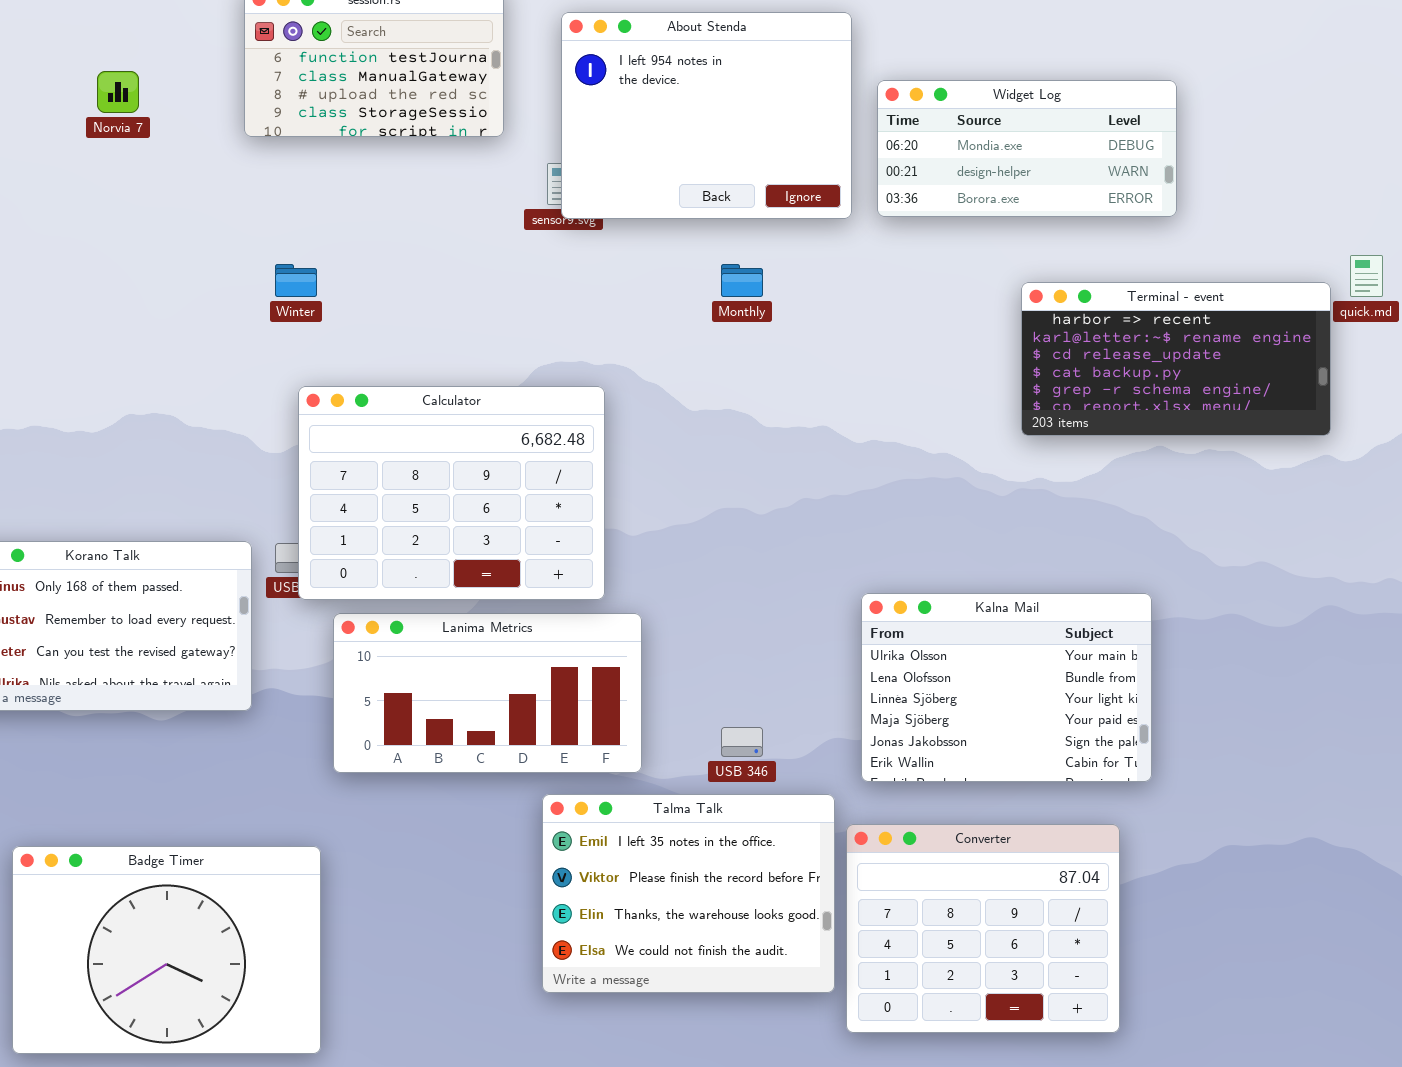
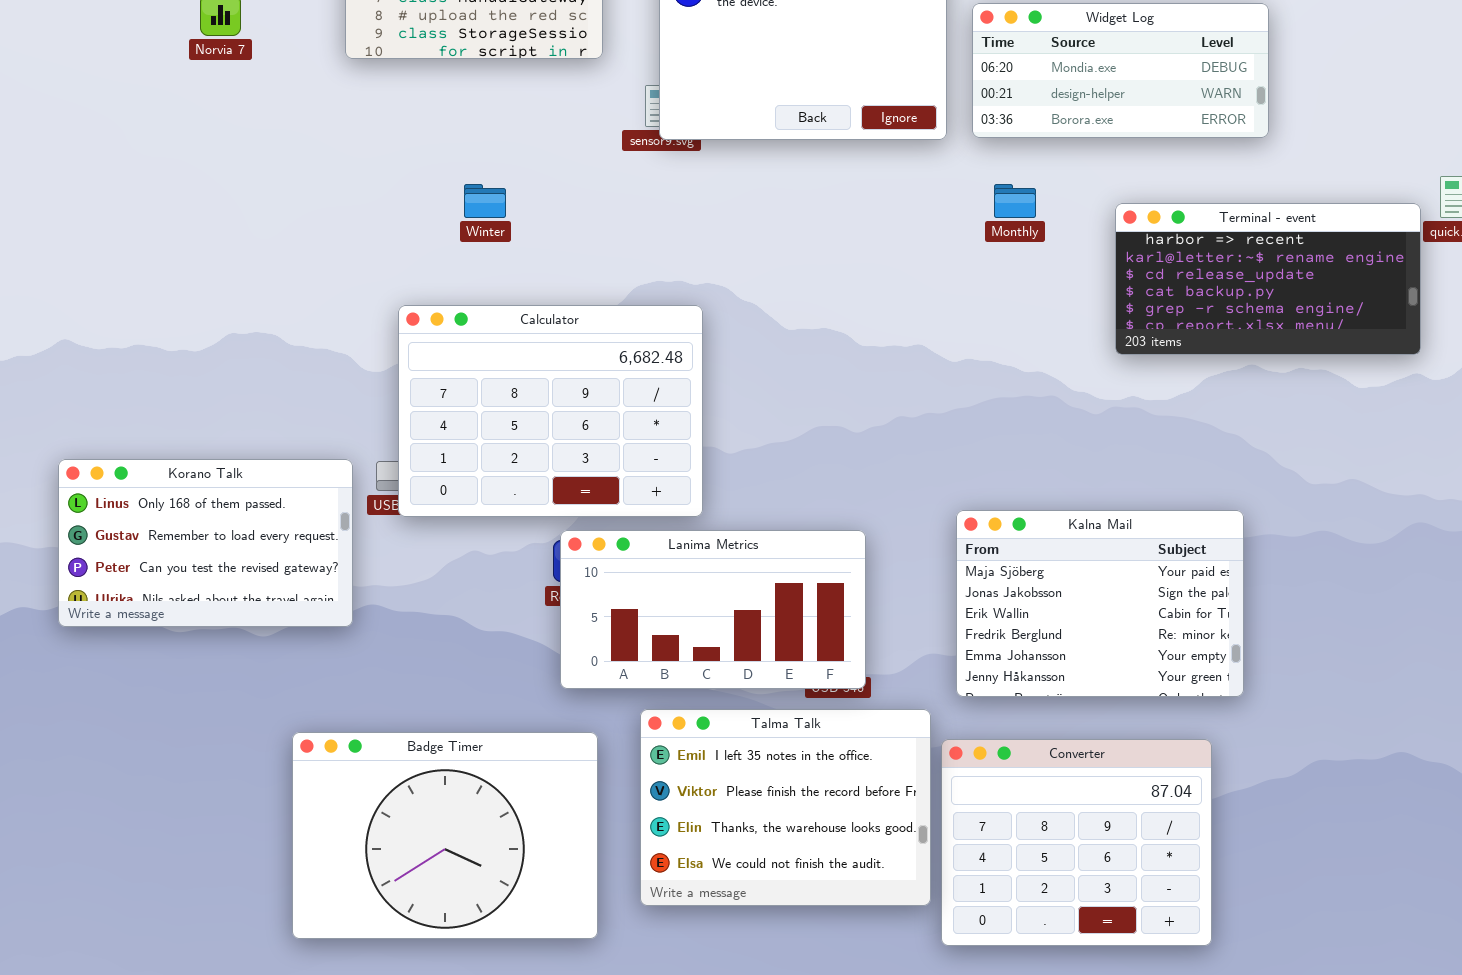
Winter: [275,264,317,297] -> [464,184,506,218], moved
Monthly: [721,264,763,297] -> [994,184,1036,218], moved
Kalna Mail: [861,593,1152,782] -> [956,510,1244,697], scrolled down 3 rows
Lanima Metrics: [333,613,642,773] -> [560,530,866,689], moved
Badge Timer: [12,846,321,1054] -> [292,732,598,939], moved

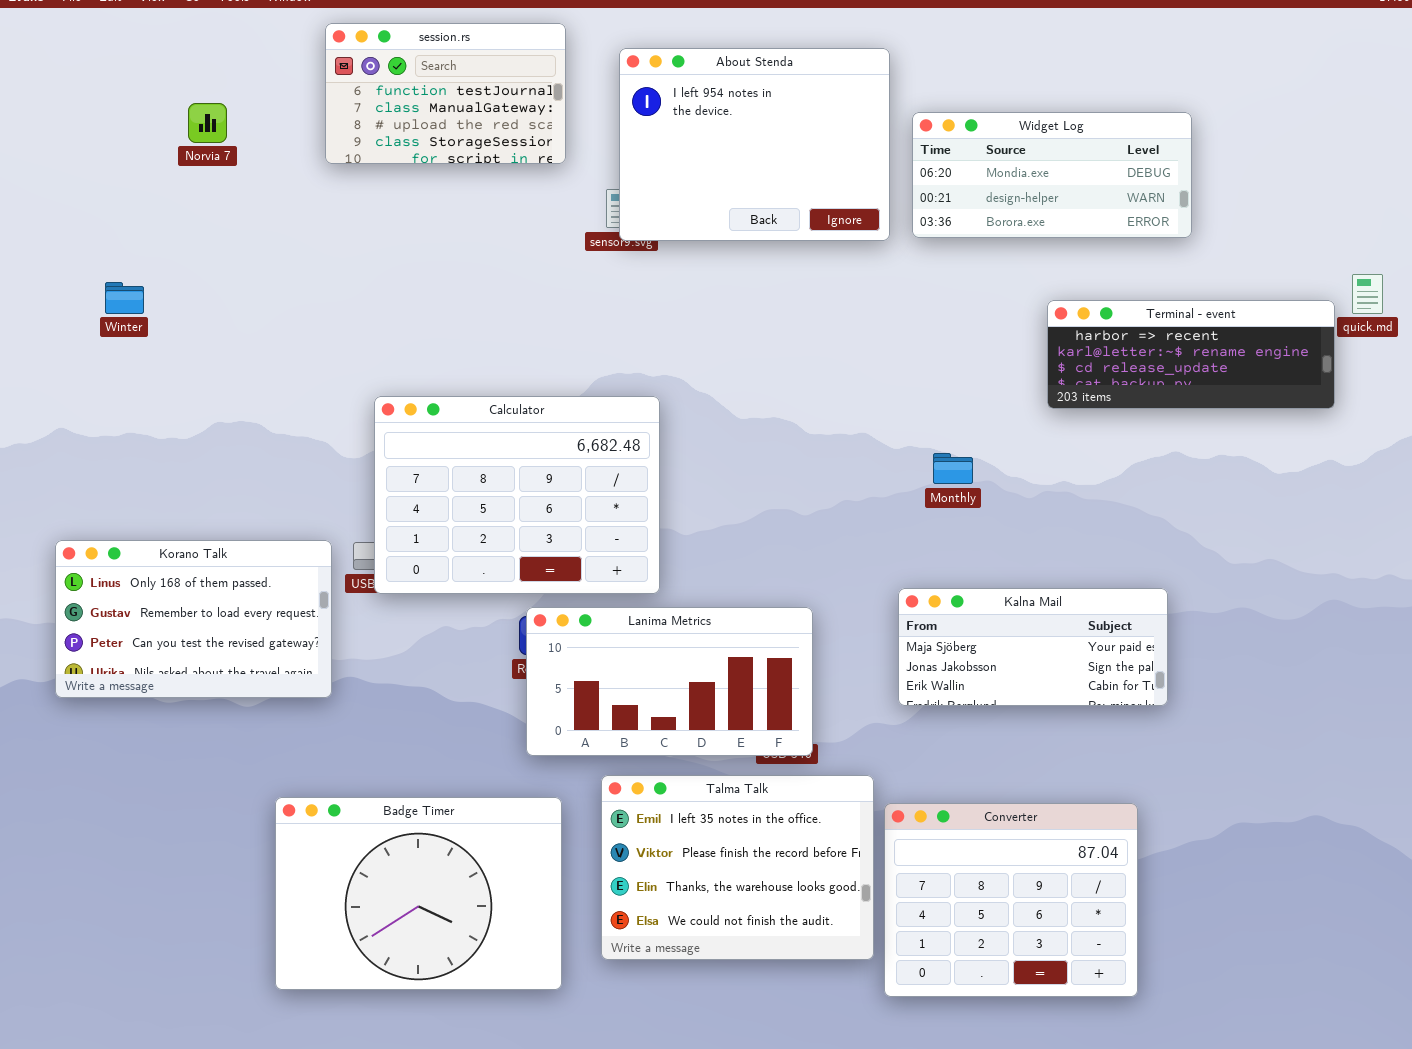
Winter: [464,184,506,218] -> [105,282,144,314], moved
Monthly: [994,184,1036,218] -> [933,453,973,484], moved
Terminal - event: [1115,203,1421,355] -> [1047,300,1335,409], resized
Kalna Mail: [956,510,1244,697] -> [898,588,1168,706], resized

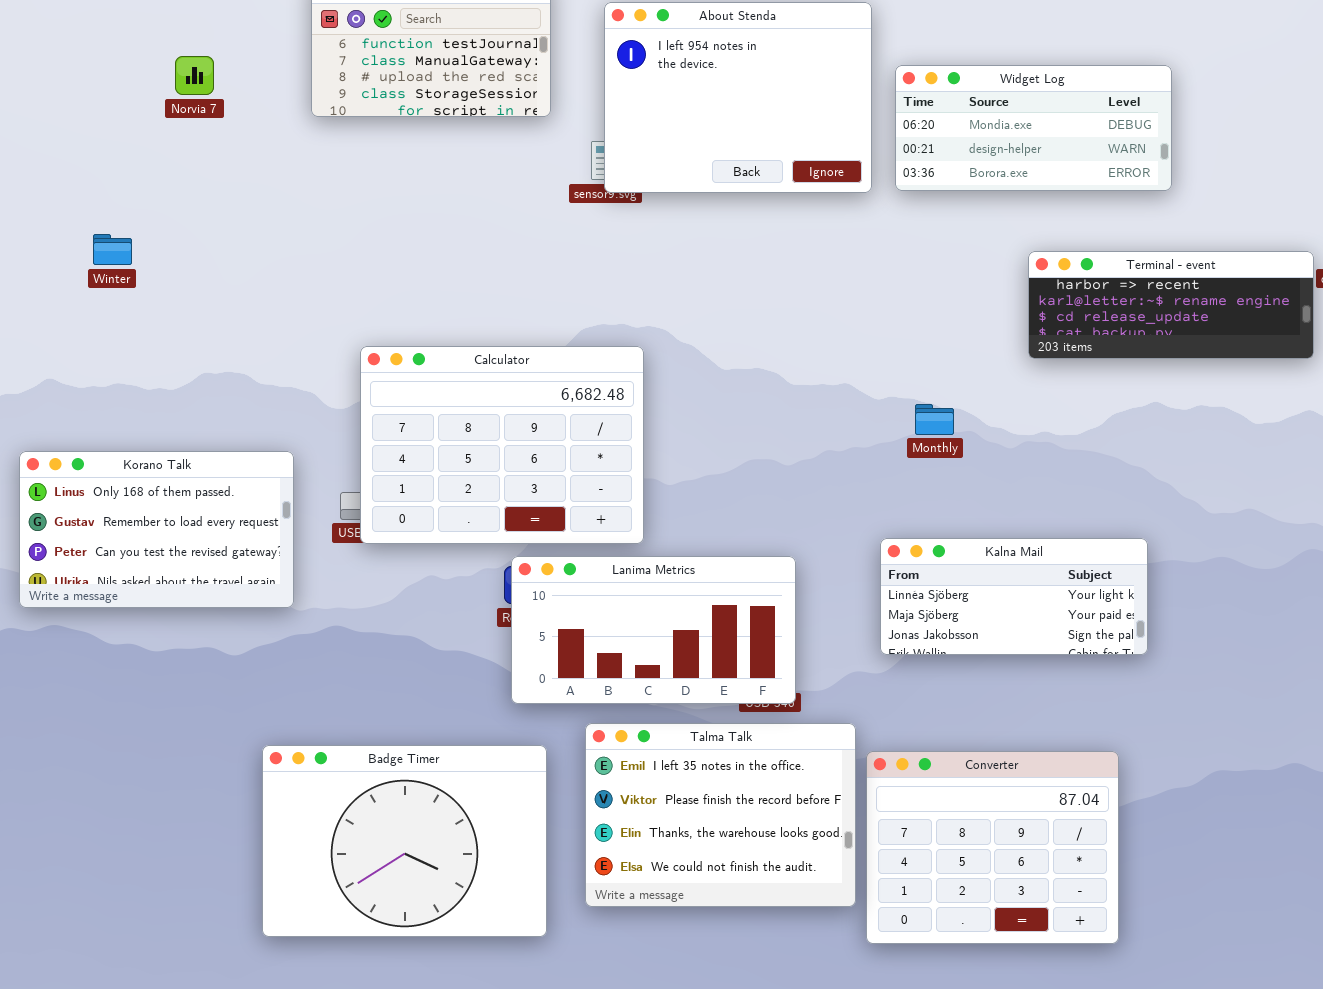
Korano Talk: [55,540,332,698] -> [19,451,294,608], moved
Kalna Mail: [898,588,1168,706] -> [880,538,1148,655], scrolled up 1 row

